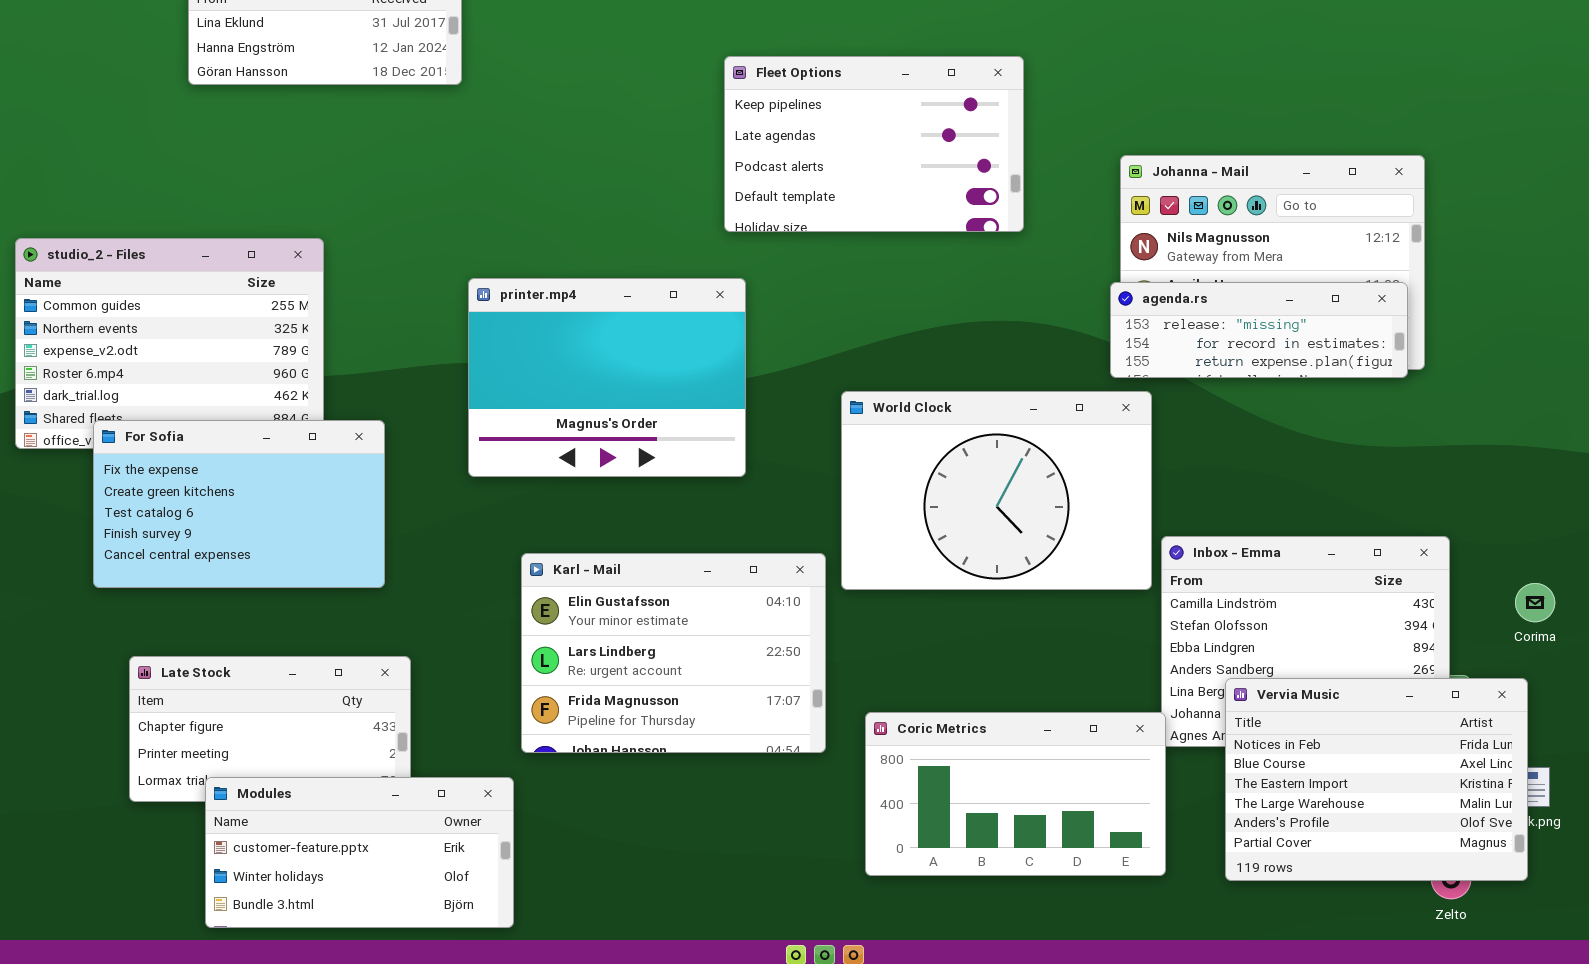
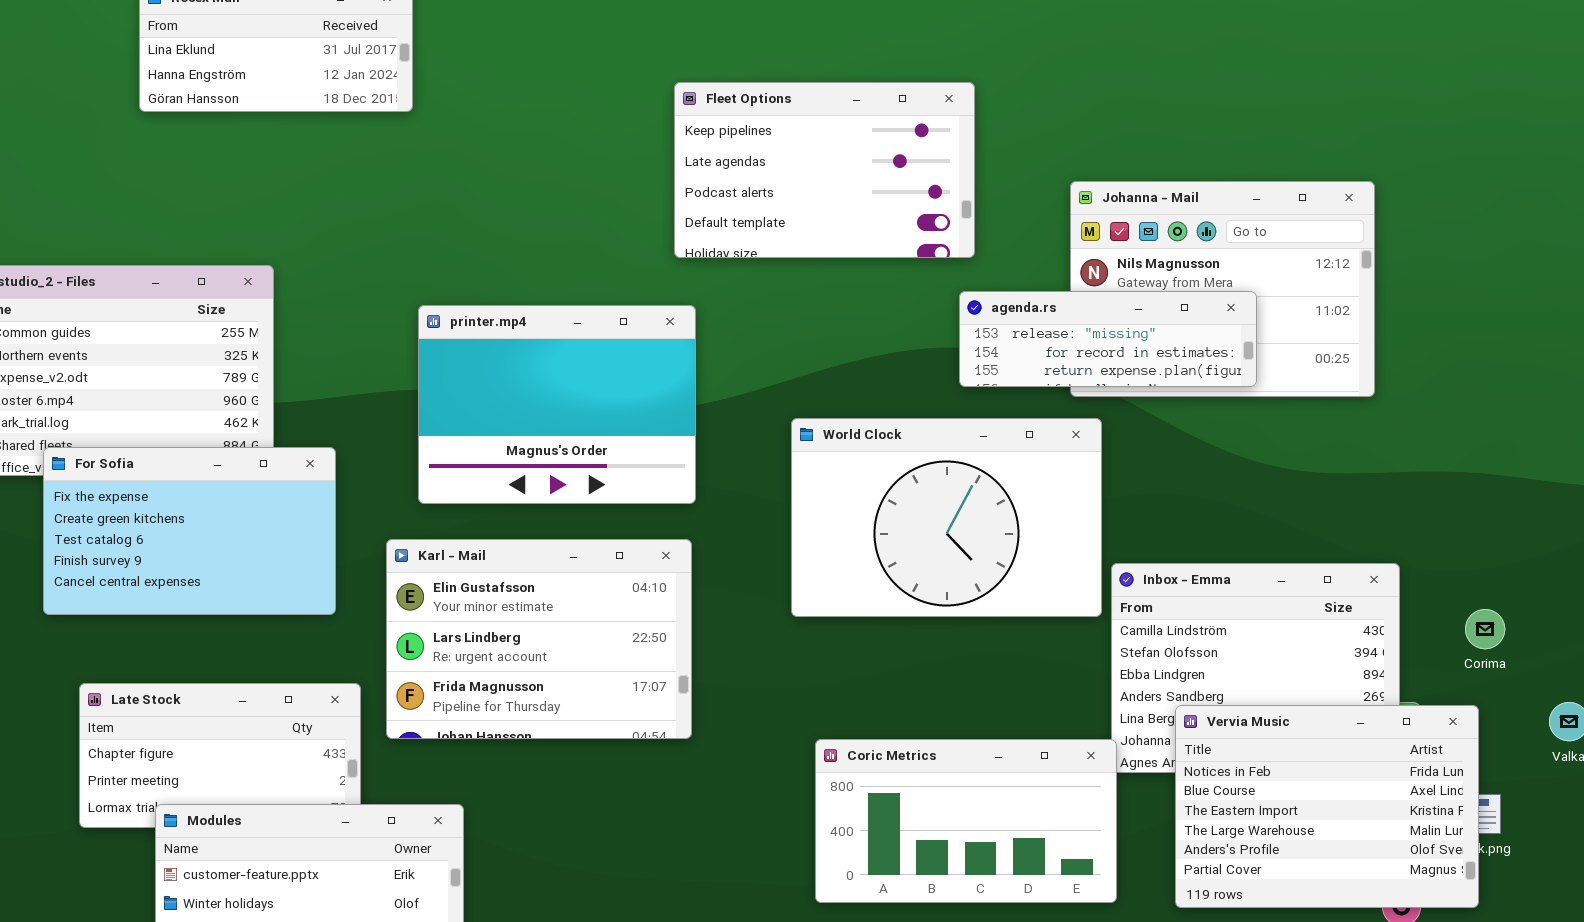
agenda.rs: [1110,282,1408,378] -> [959,291,1257,387], moved
Karl - Mail: [521,553,826,753] -> [386,539,692,739], moved

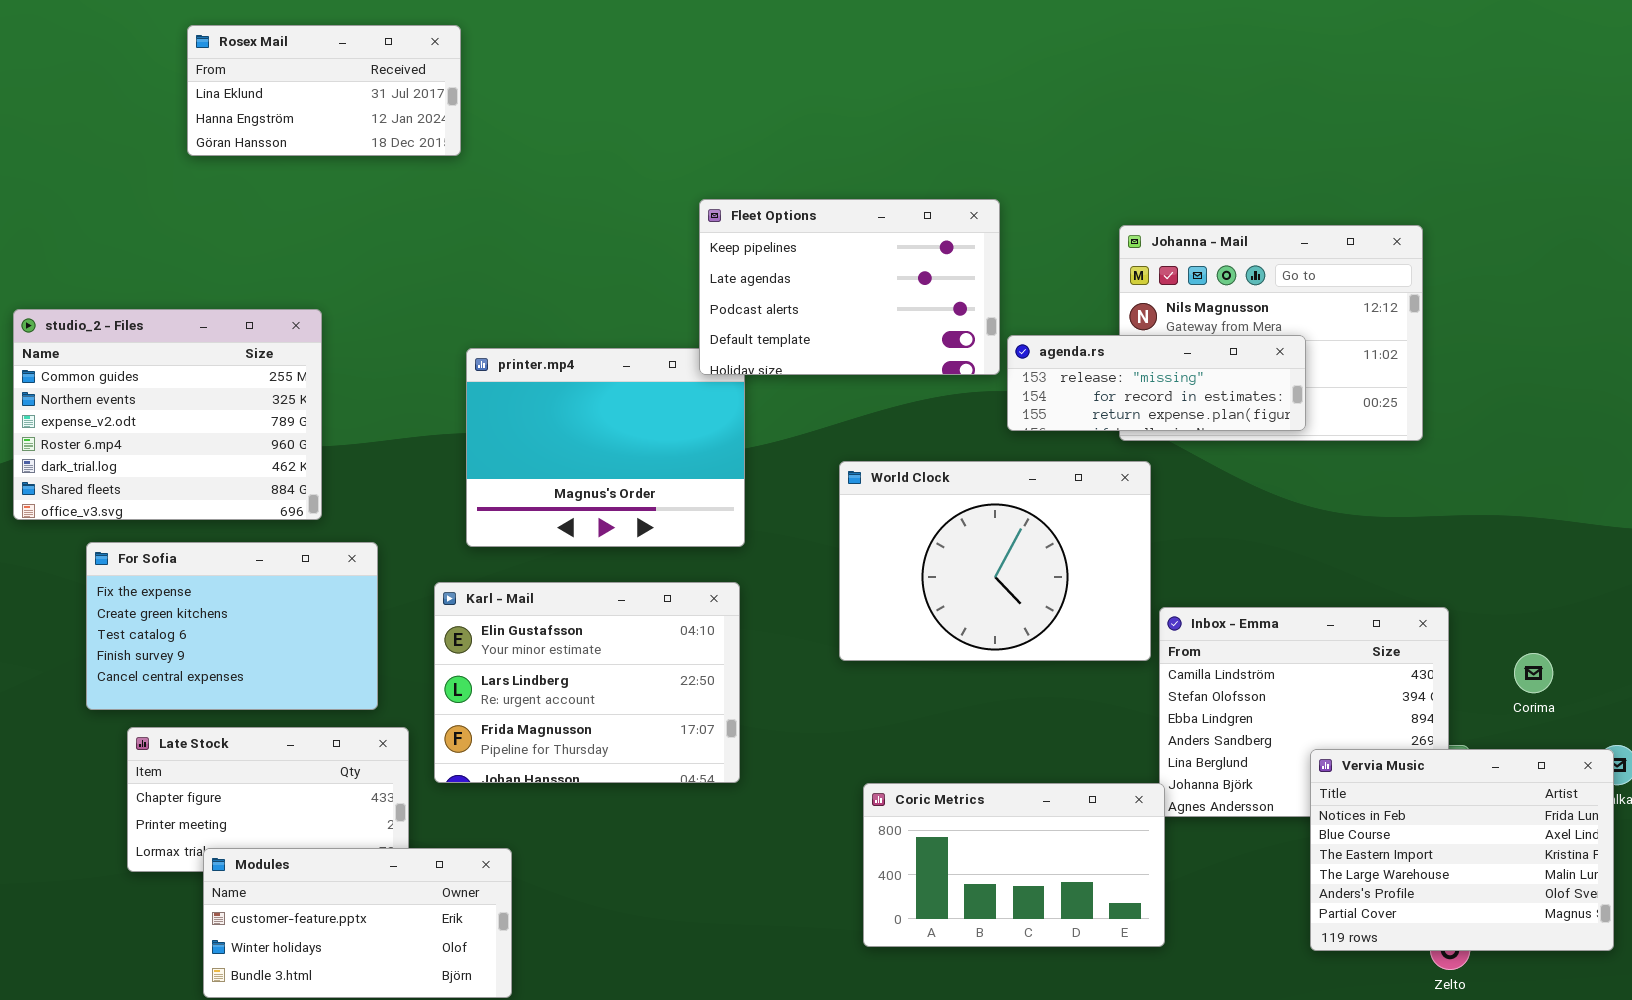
Fleet Options: [674,82,975,258] -> [699,199,1000,375], moved
For Sofia: [43,447,336,615] -> [86,542,378,710], moved
Vervia Music: [1175,705,1479,908] -> [1310,749,1614,951], moved

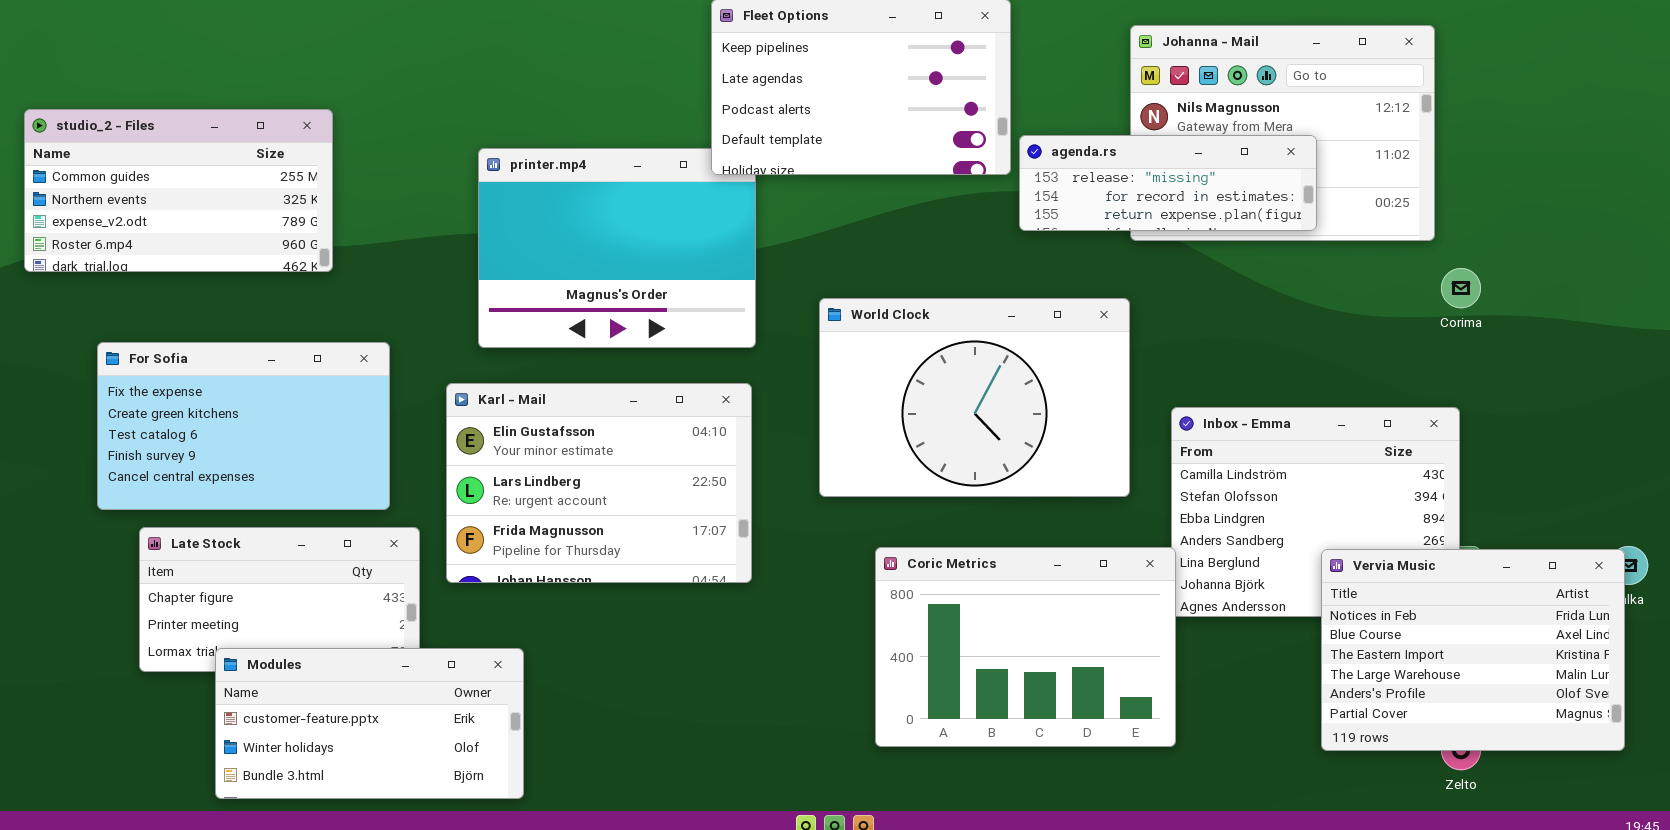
studio_2 - Files: [13,309,322,520] -> [24,109,333,272], resized
World Clock: [839,461,1151,661] -> [819,298,1130,497], moved
Corima: [1514,653,1553,693] -> [1441,268,1481,308], moved
Coric Metrics: [863,783,1165,947] -> [875,547,1176,747], resized

